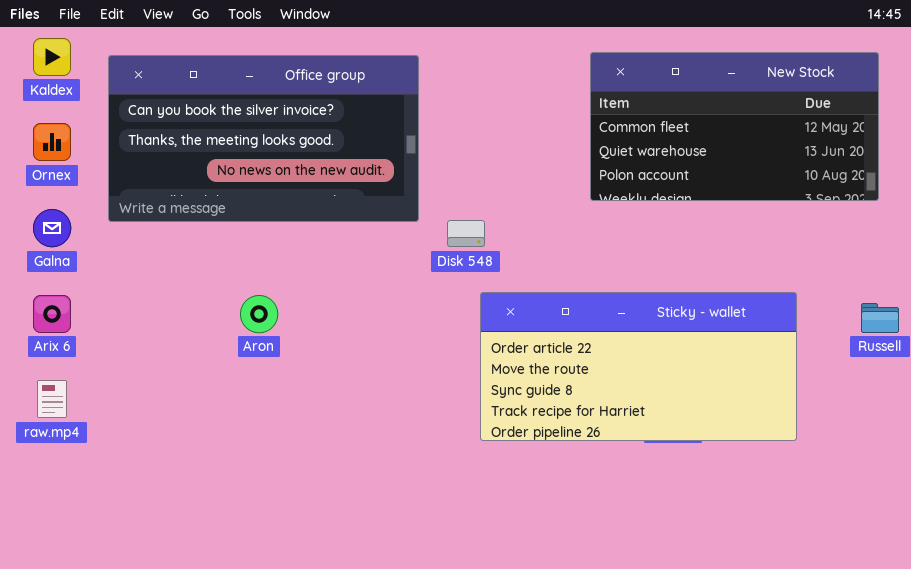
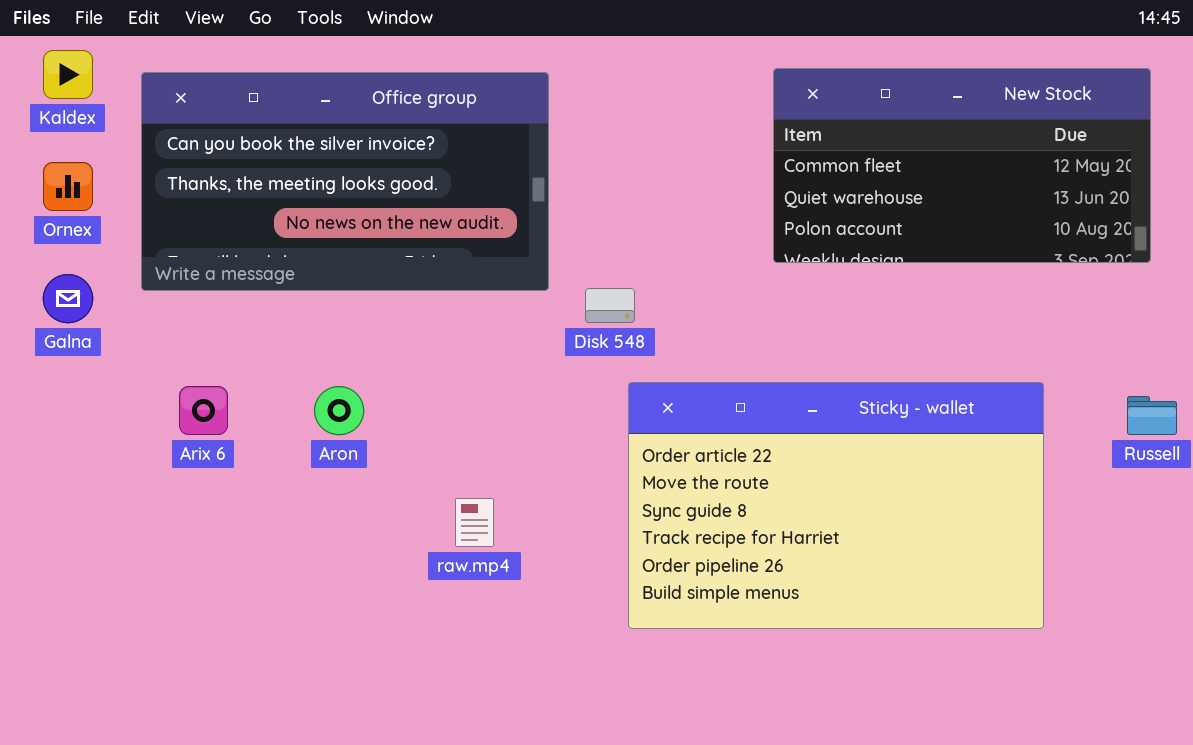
Sticky - wallet: [480,292,797,441] -> [628,382,1044,629], resized
Arix 6: [33,295,71,333] -> [179,386,228,435], moved
raw.mp4: [37,380,67,418] -> [455,498,494,547], moved

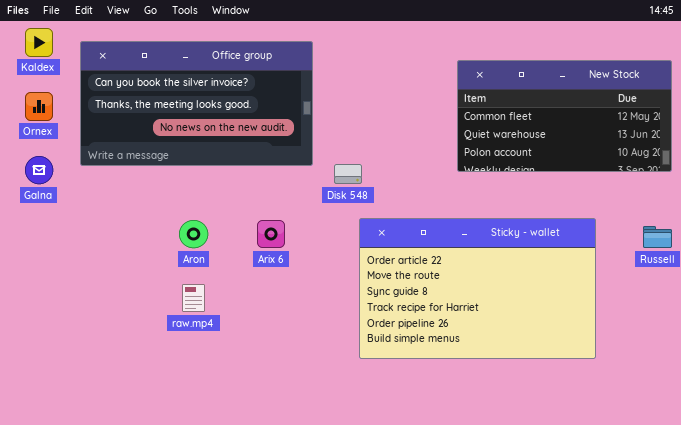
New Stock: [773,68,1151,263] -> [457,60,672,172], moved
Arix 6: [179,386,228,435] -> [257,220,285,248], moved
raw.mp4: [455,498,494,547] -> [182,284,205,312], moved

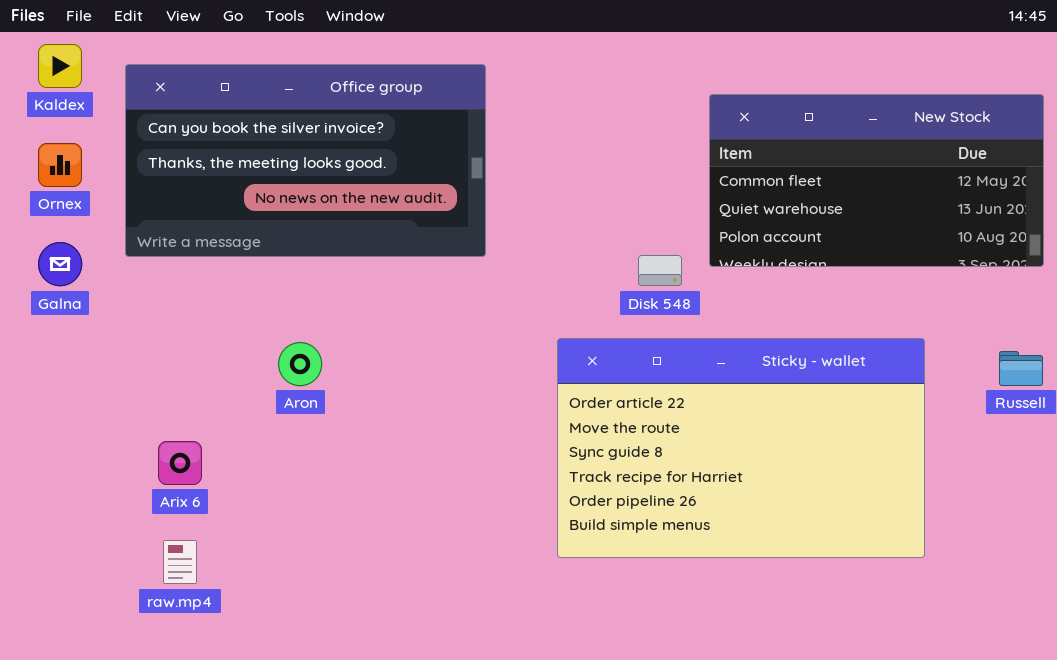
Disk 548: [334,164,362,184] -> [638,255,682,286], moved
Arix 6: [257,220,285,248] -> [158,441,202,485], moved
raw.mp4: [182,284,205,312] -> [163,540,197,584], moved

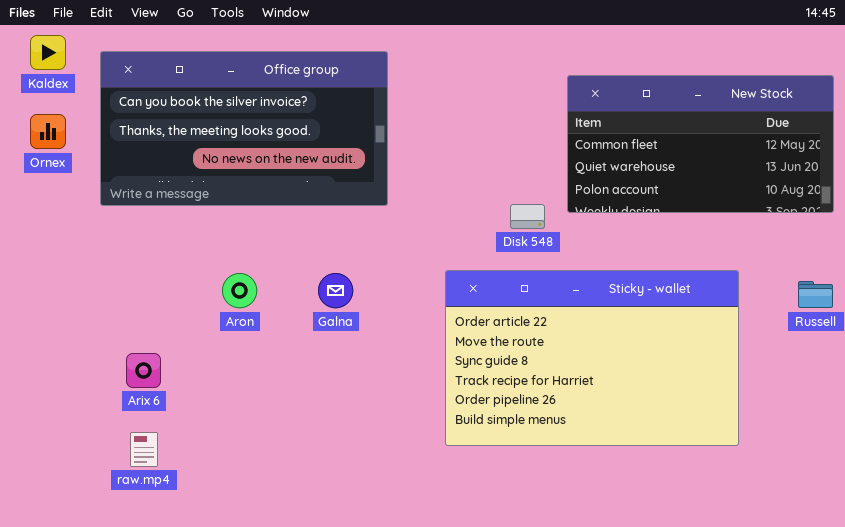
Galna: [38,242,82,286] -> [318,273,353,308], moved

